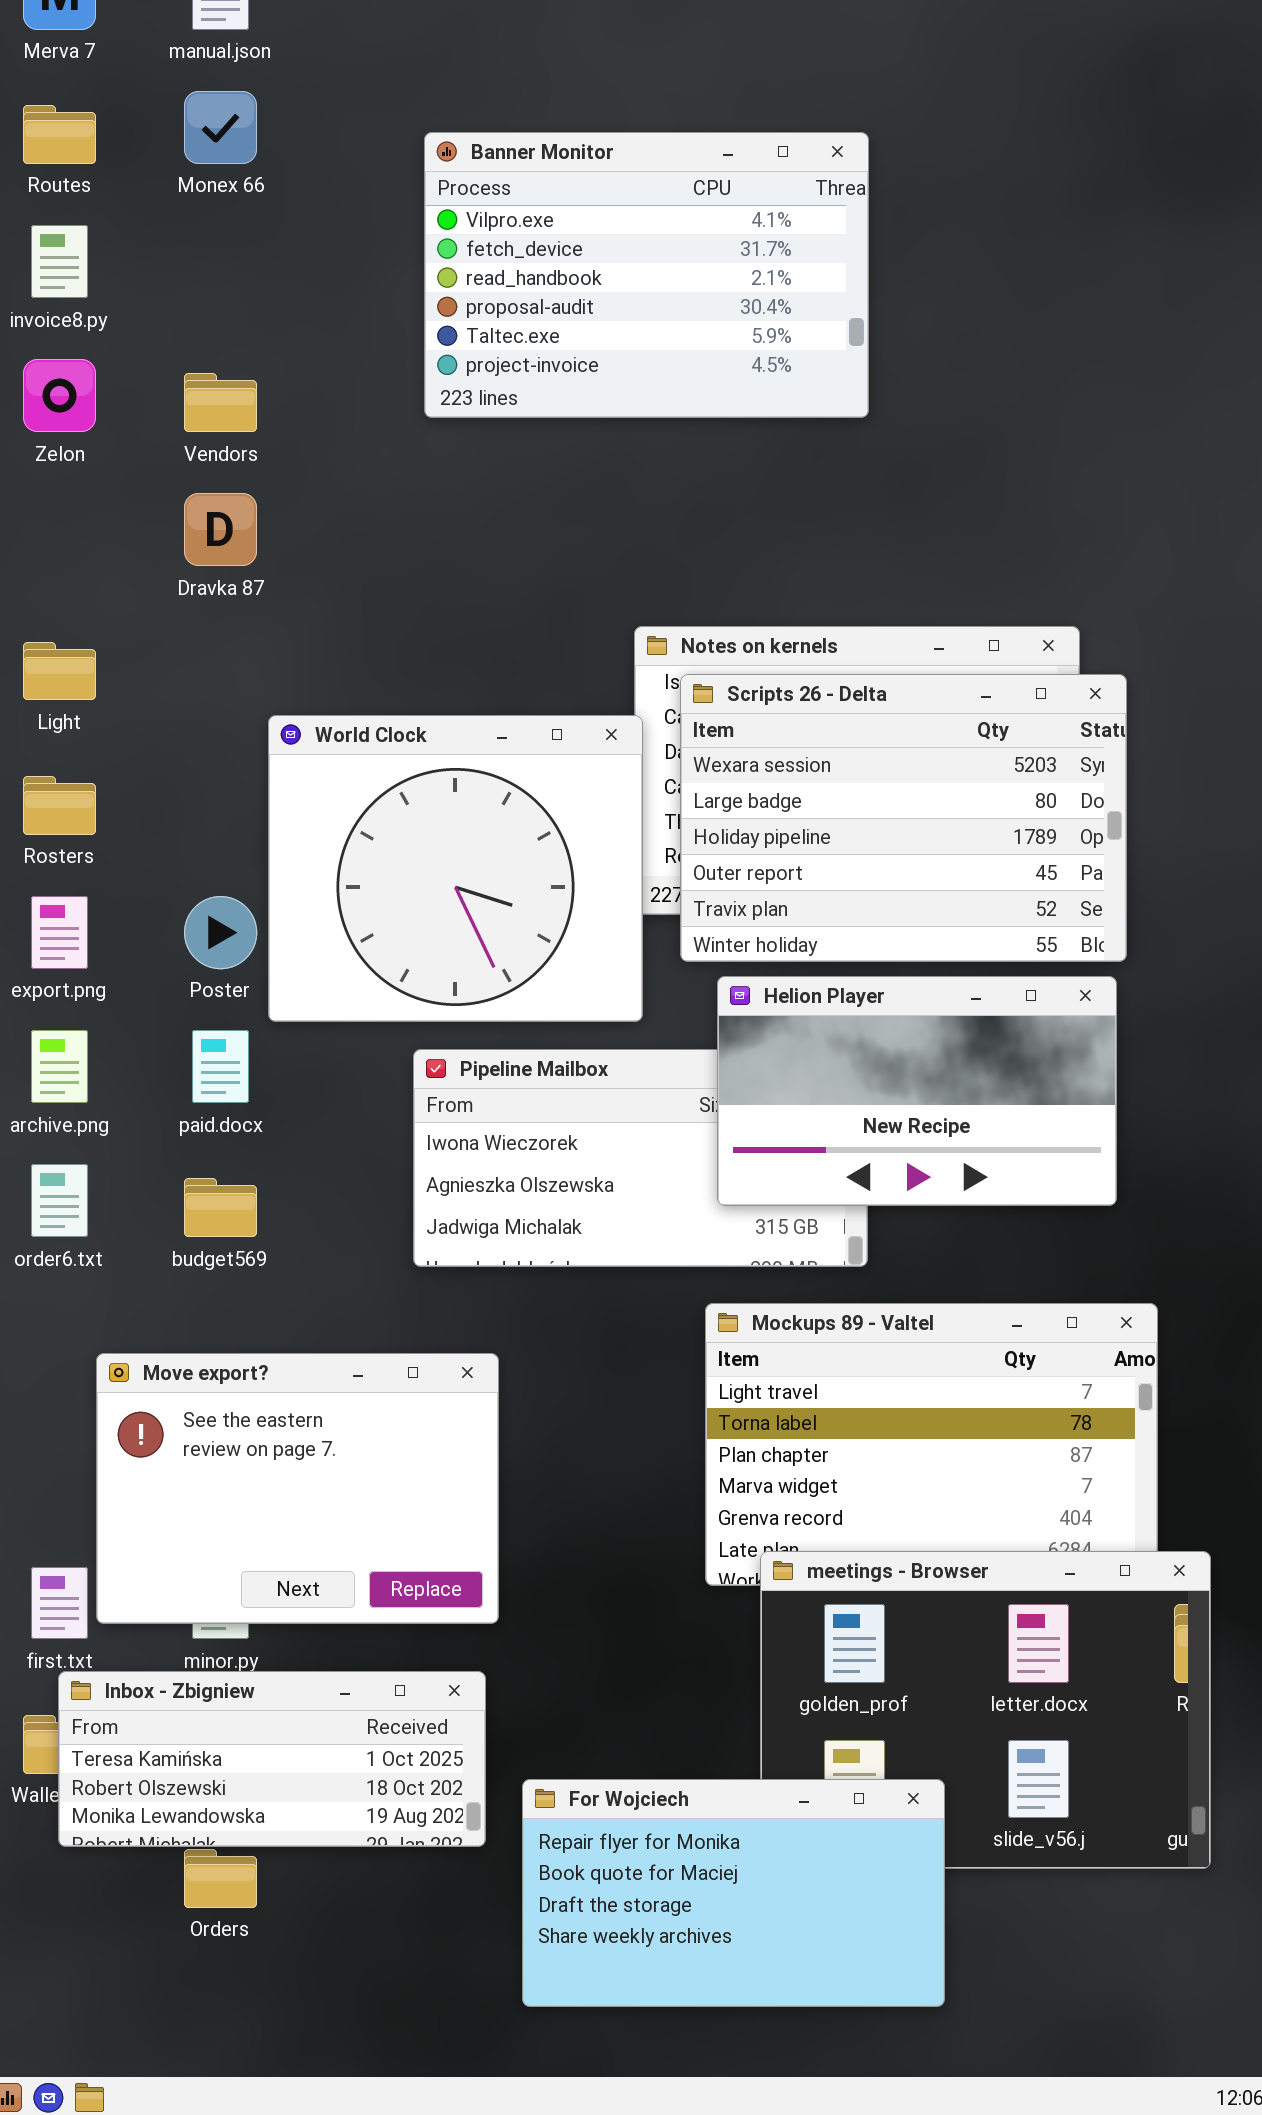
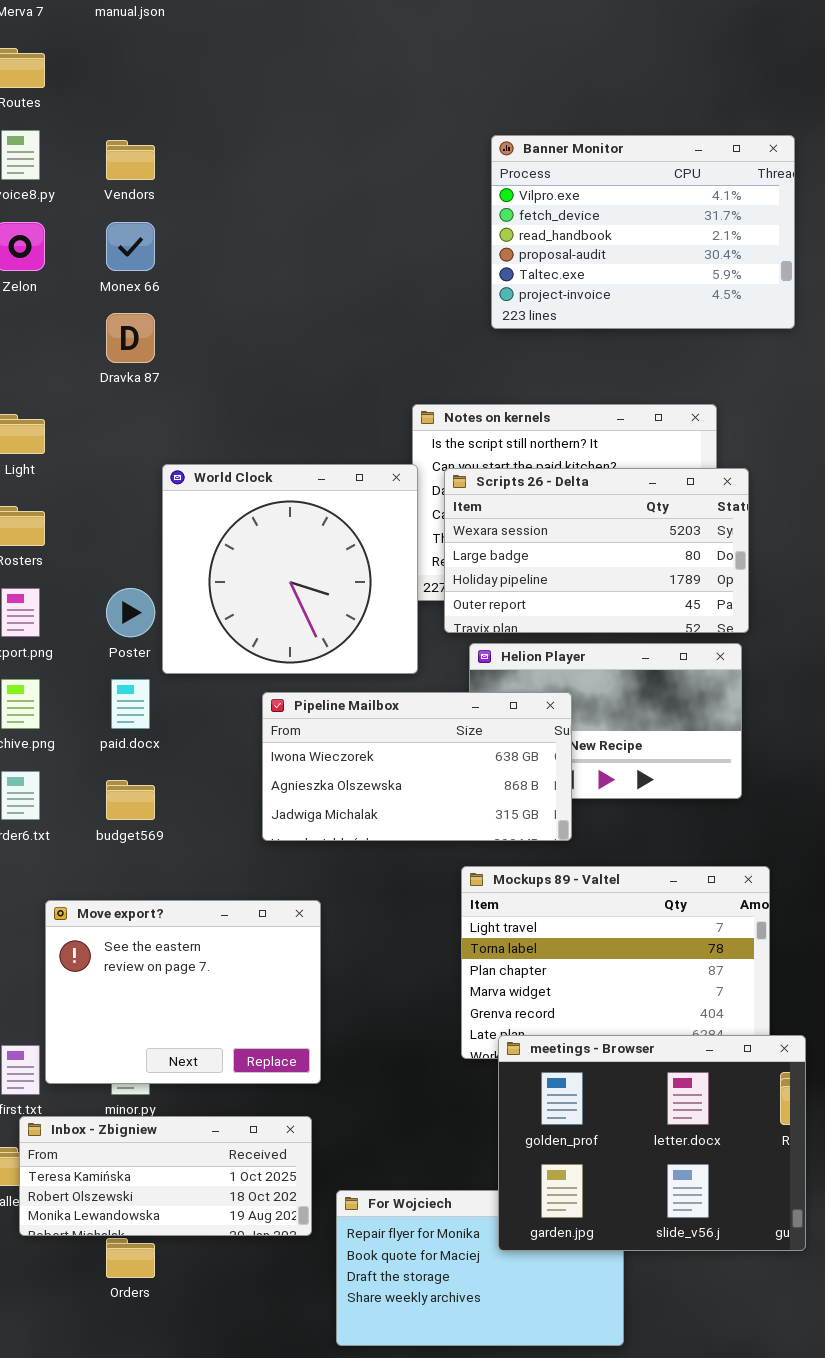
Monex 66: [184,91,257,164] -> [106,222,155,271], moved
Banner Monitor: [424,132,869,418] -> [491,135,795,329], moved
Vendors: [184,373,257,432] -> [106,140,155,180], moved
Scripts 26 - Delta: [680,674,1127,962] -> [444,468,749,633], resized
Pipeline Mailbox: [413,1049,868,1267] -> [262,692,572,841], raised
meetings - Browser: [760,1551,1211,1869] -> [498,1035,806,1251], raised

